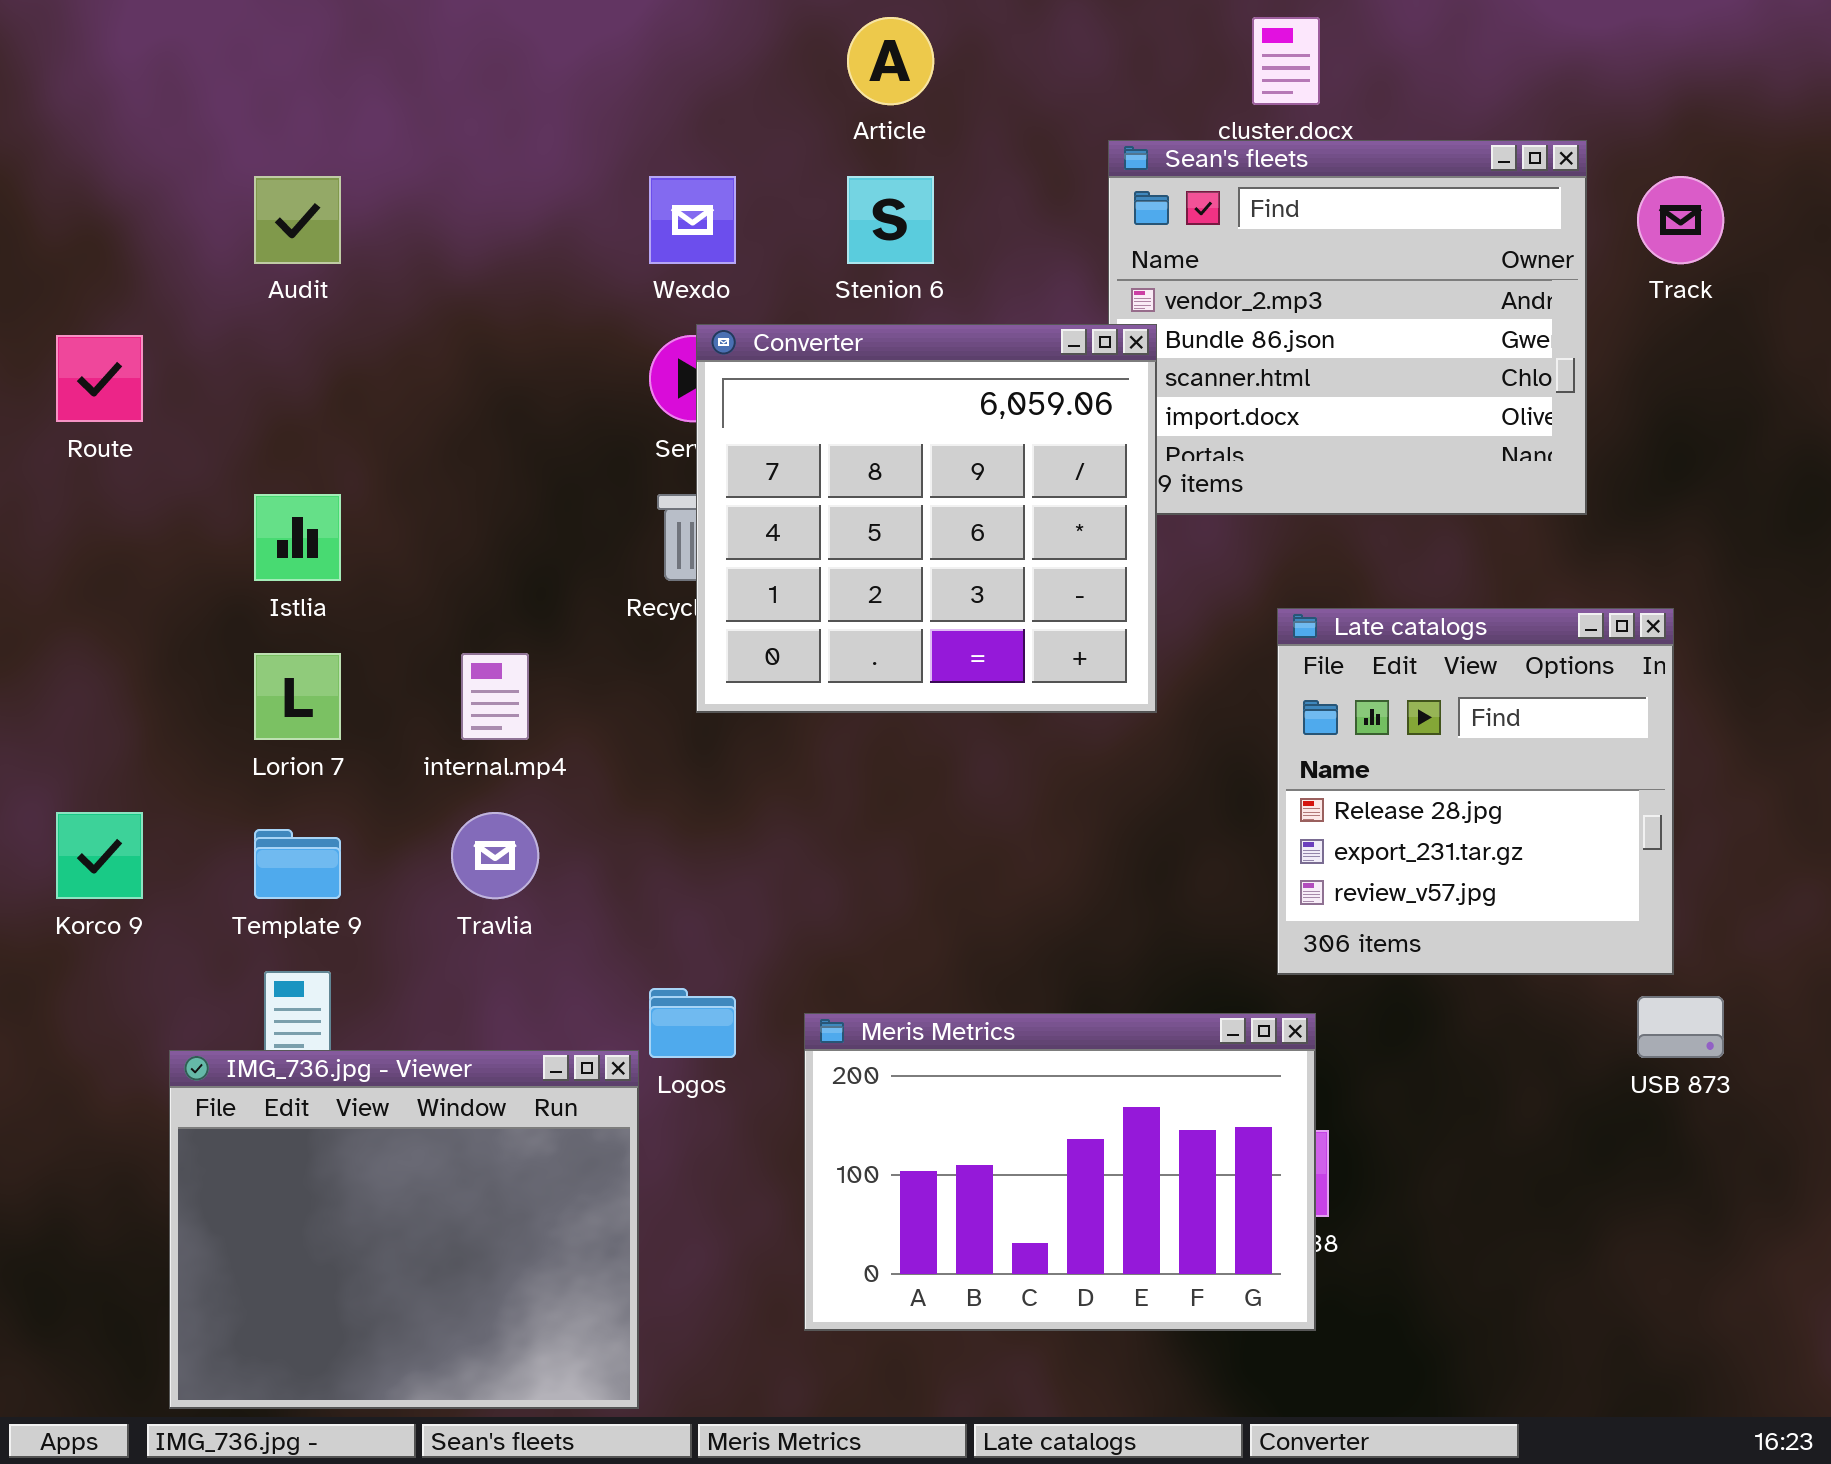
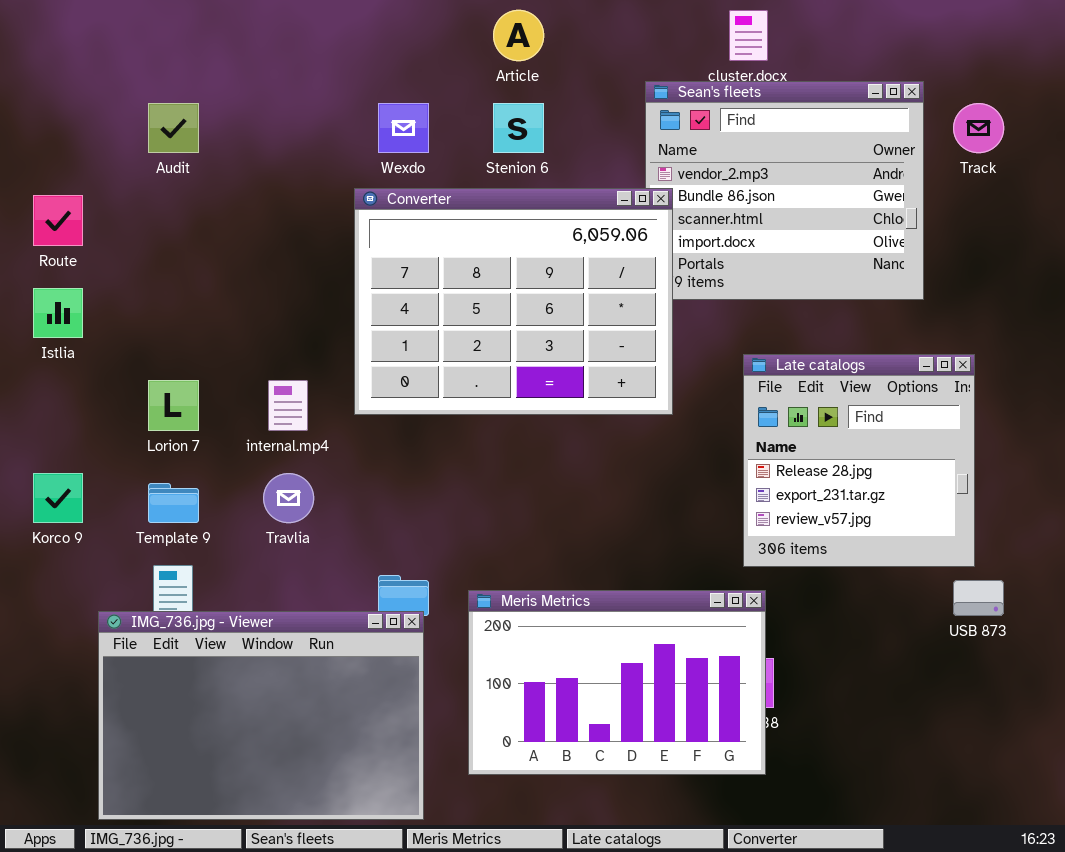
Converter: [696,324,1157,713] -> [354,188,673,415], resized
Istlia: [254,494,341,581] -> [33,288,83,338], moved
IMG_736.jpg - Viewer: [169,1050,639,1409] -> [98,611,424,820], resized

